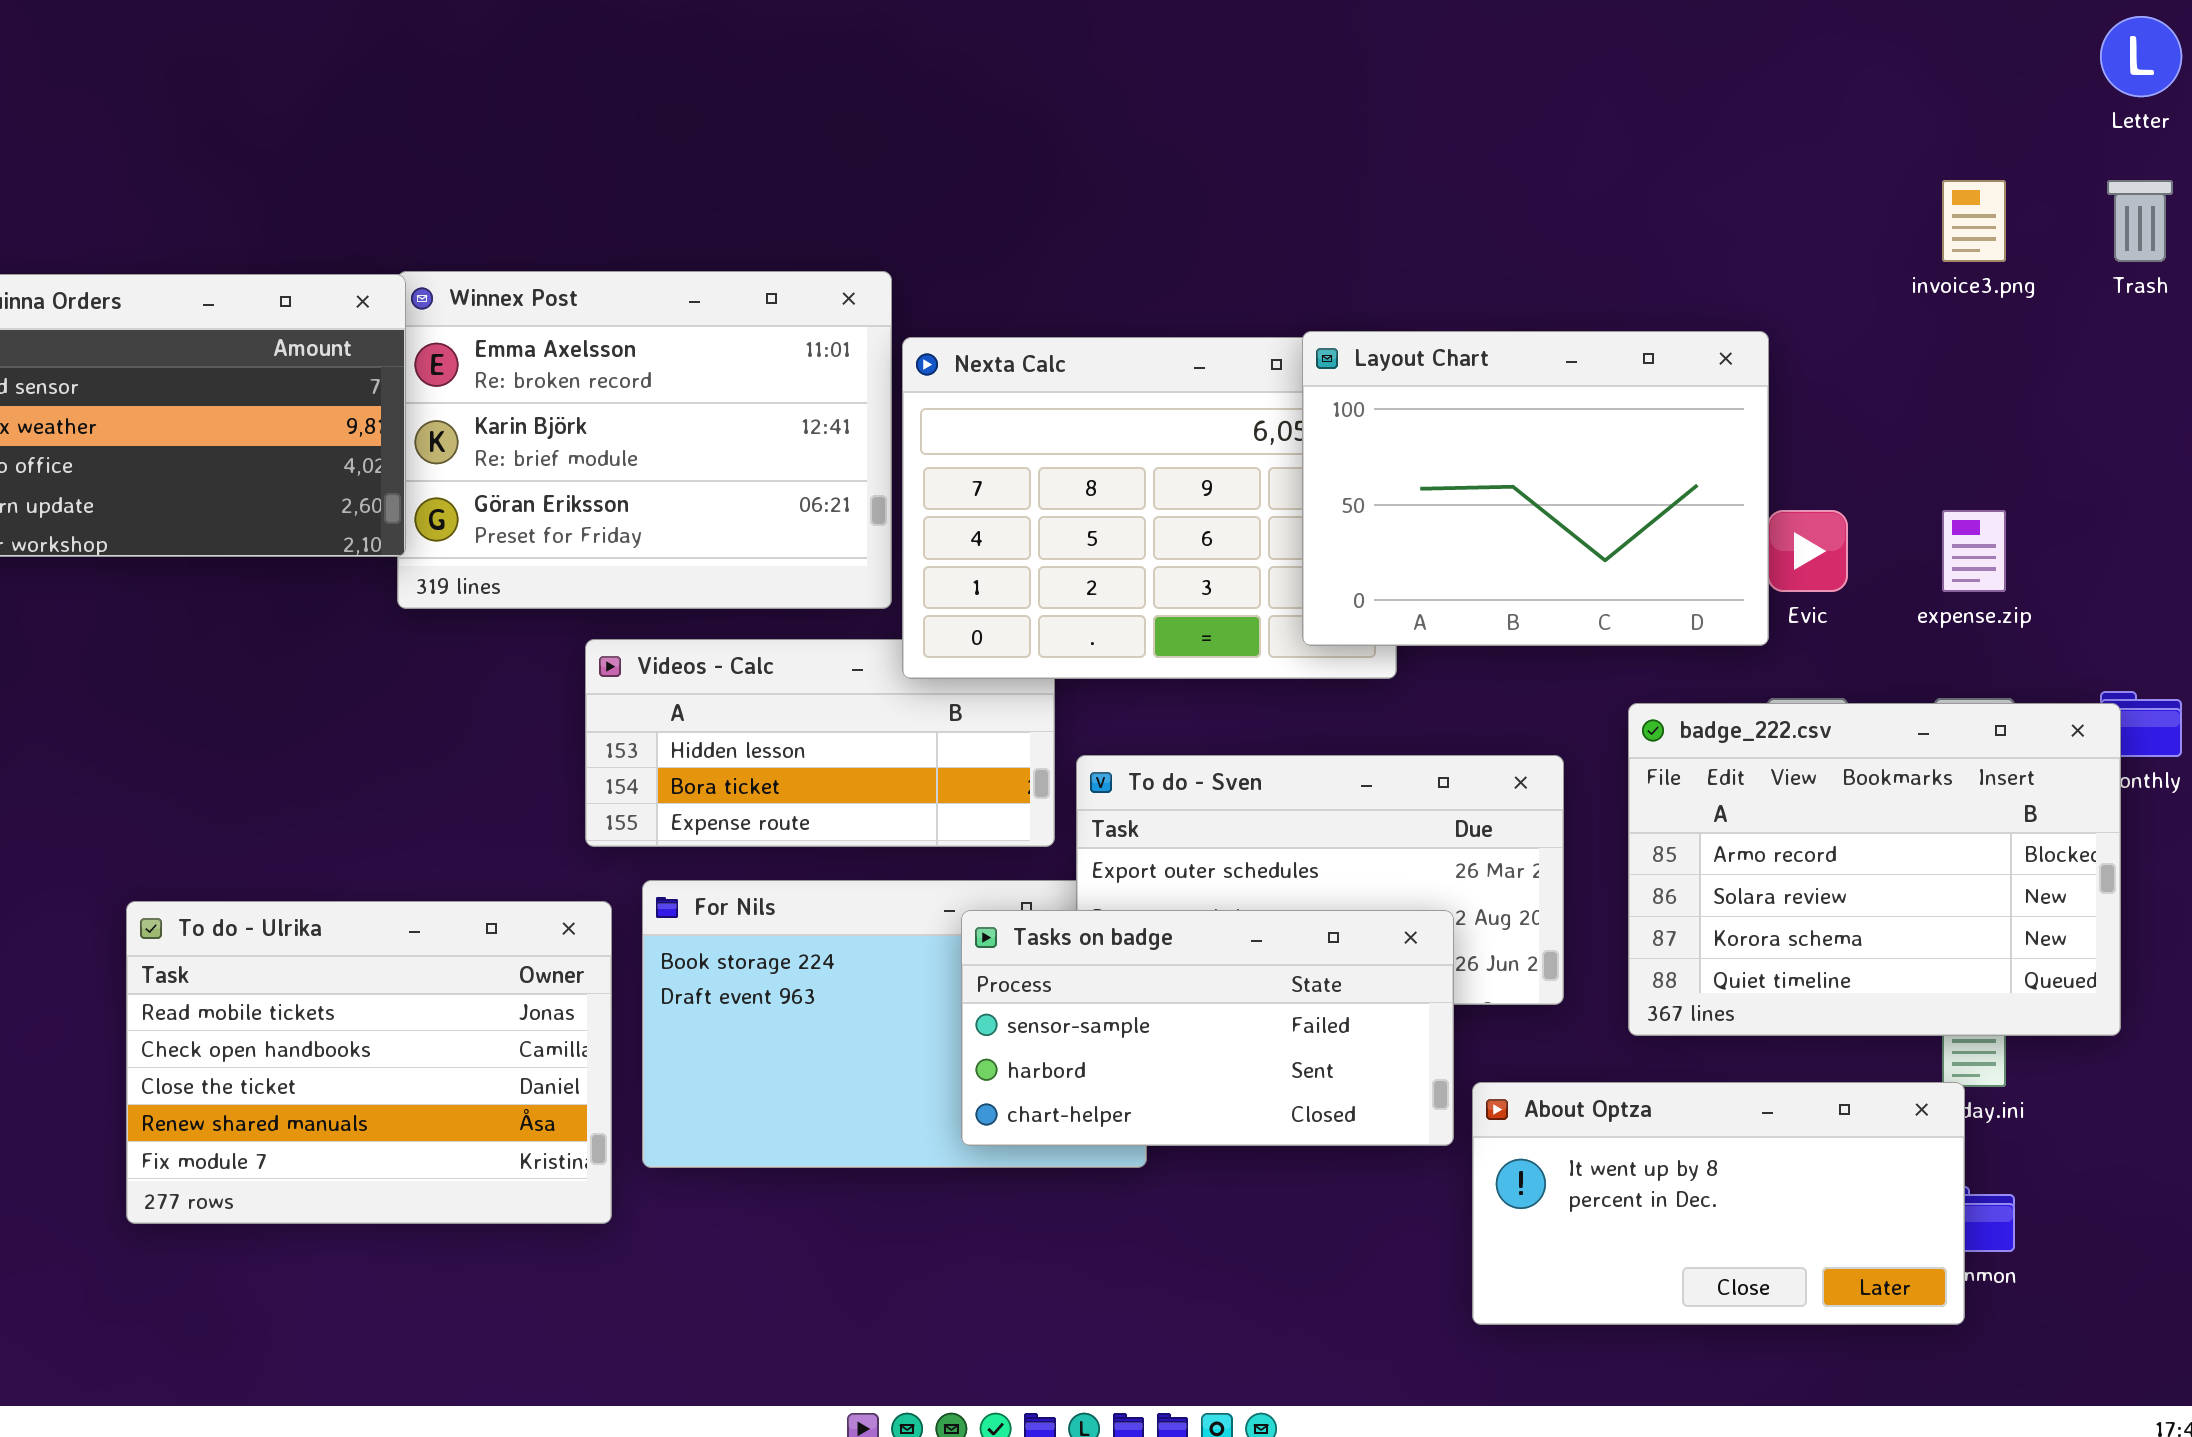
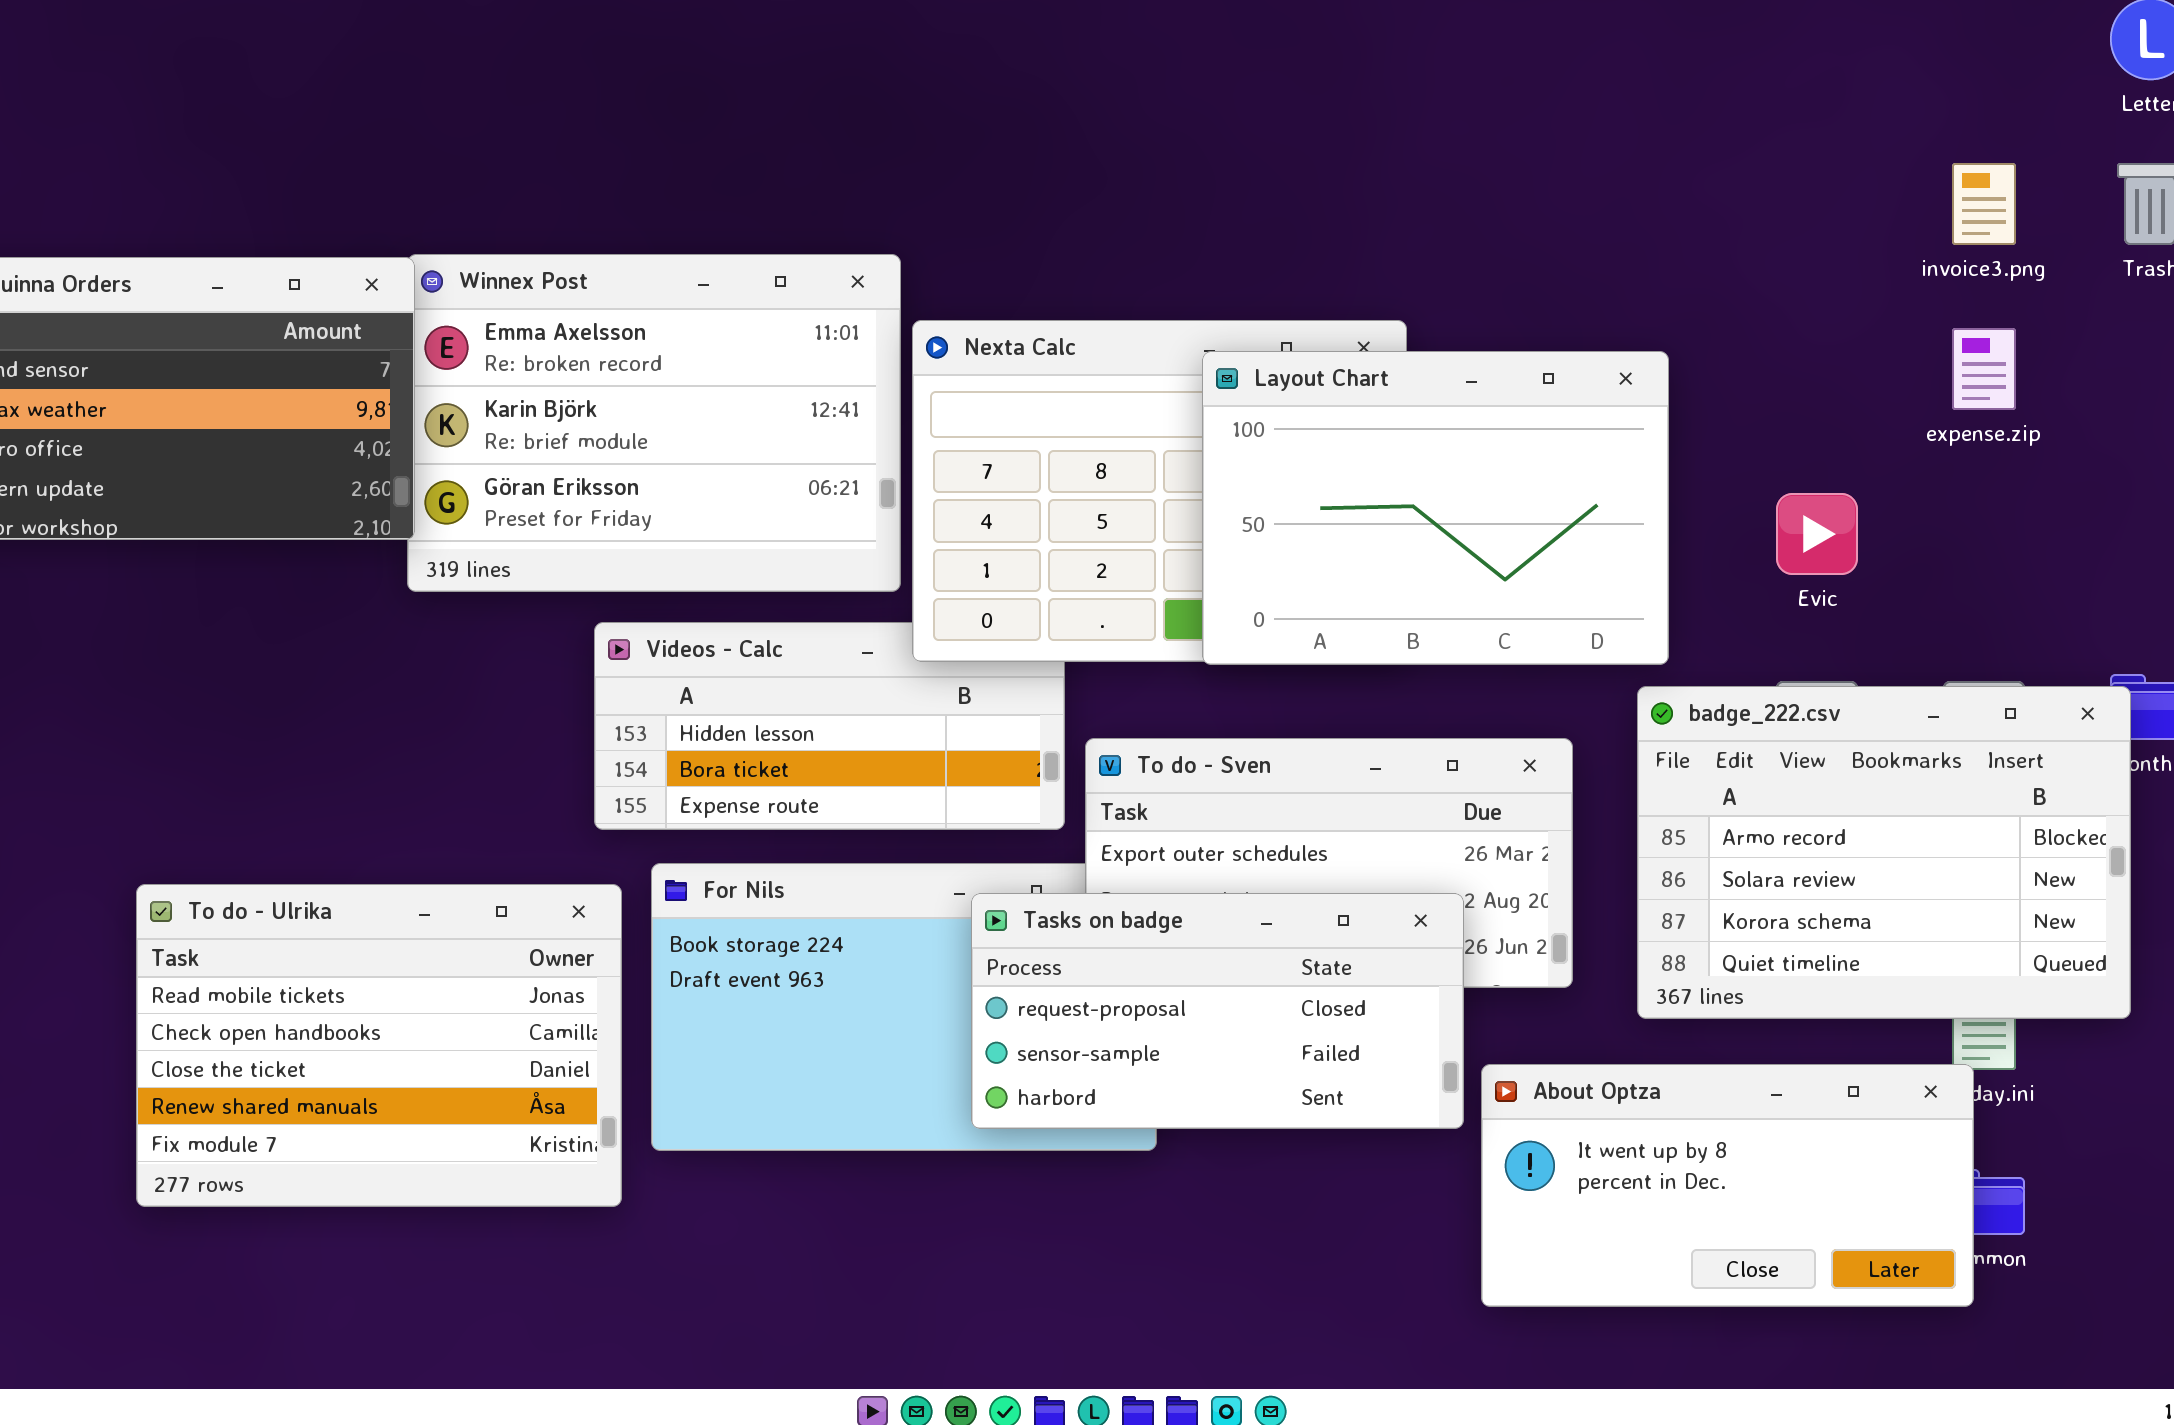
Layout Chart: [1302,331,1769,646] -> [1202,351,1669,665], moved
expense.zip: [1942,510,2006,592] -> [1952,328,2016,410], moved
Tasks on badge: [961,910,1454,1146] -> [971,893,1464,1129], scrolled up 1 row

